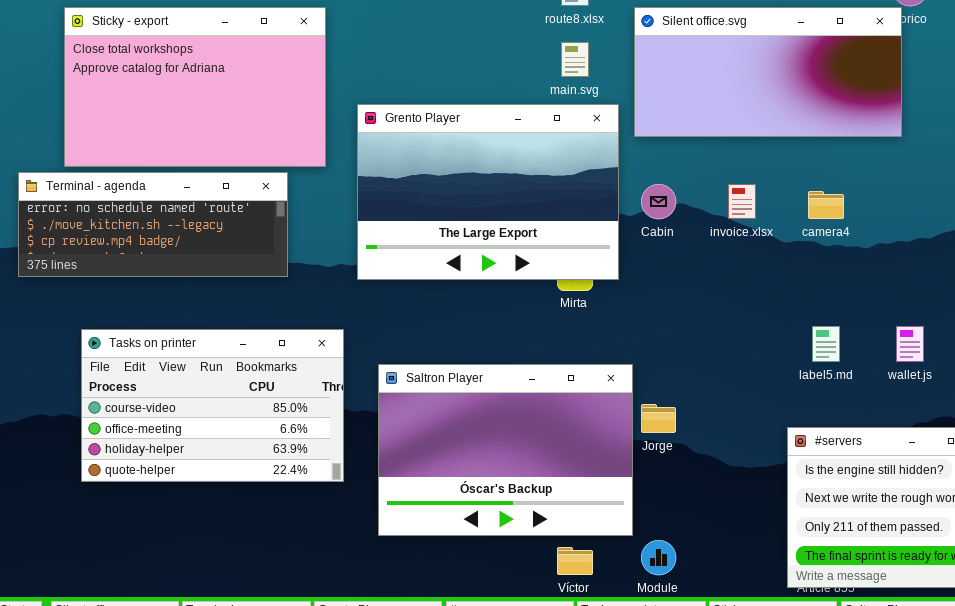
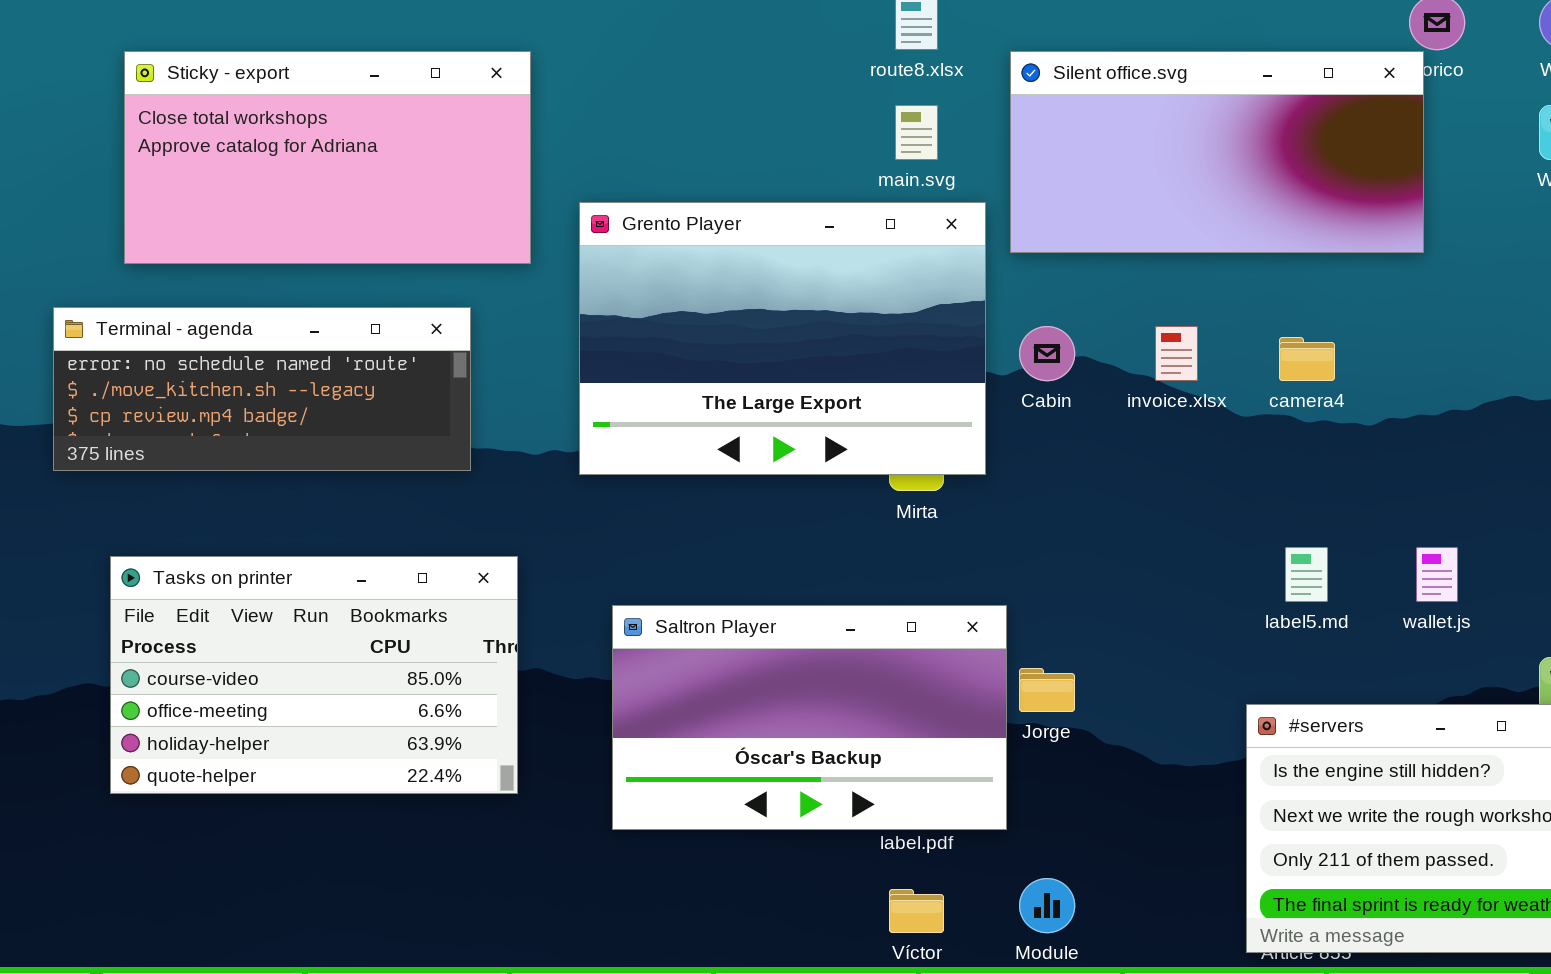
Sticky - export: [64,7,326,167] -> [124,51,531,264], resized
Tasks on printer: [81,329,344,482] -> [110,556,518,794], moved
Saltron Player: [378,364,633,536] -> [612,605,1007,830], resized

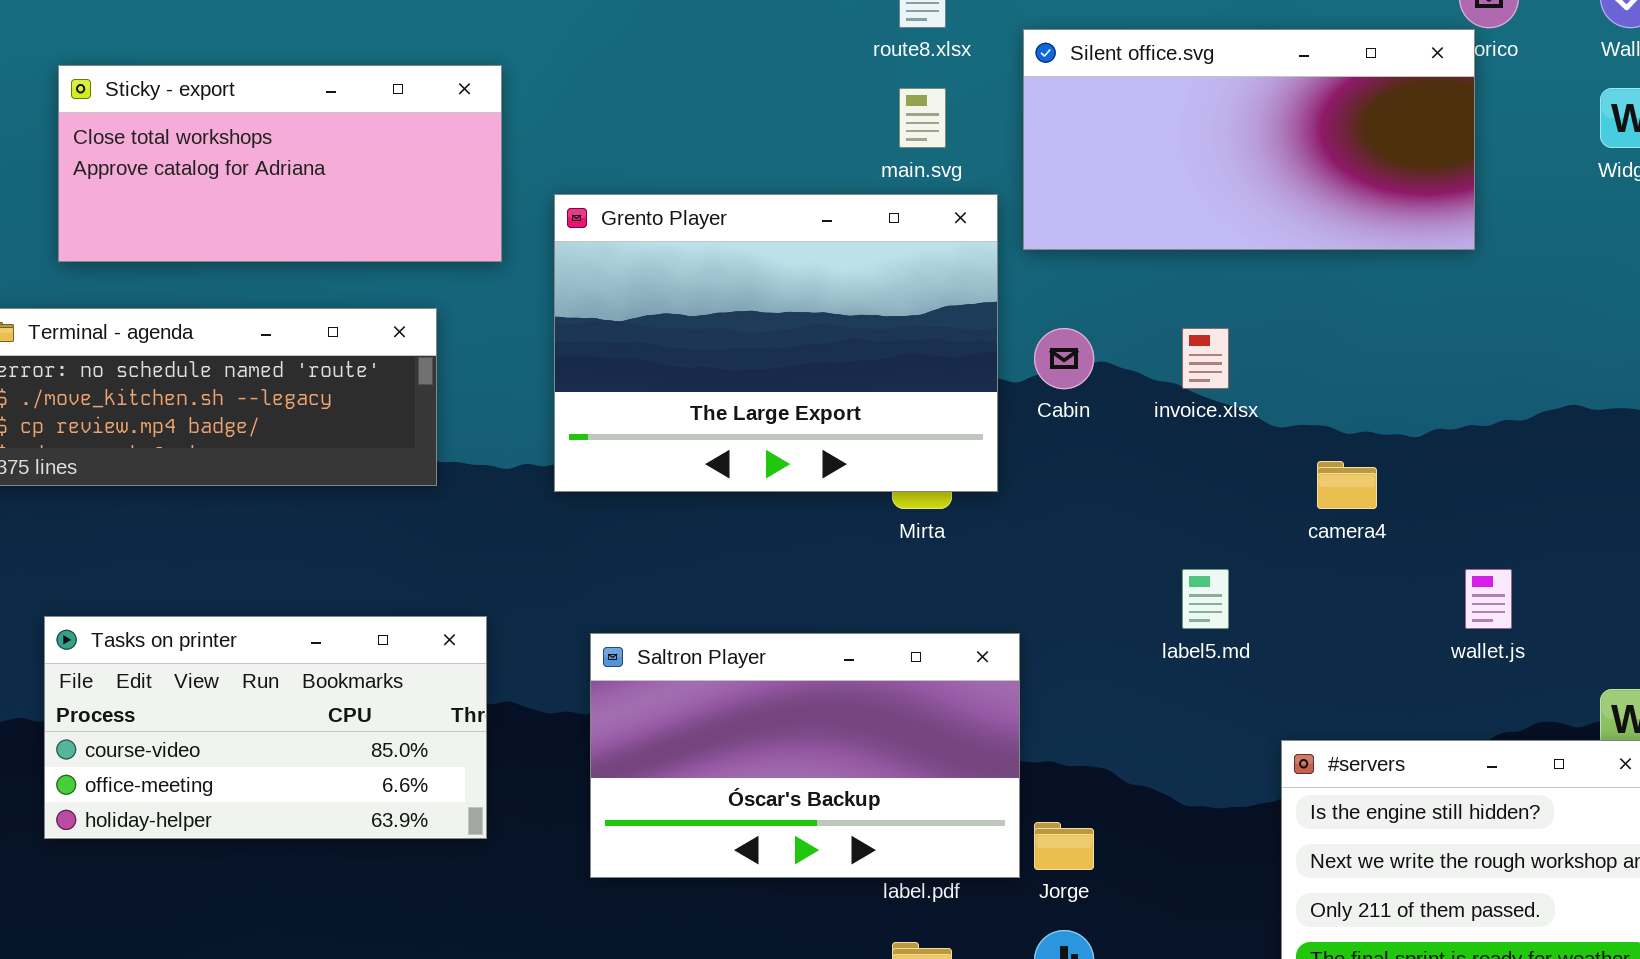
Sticky - export: [124,51,531,264] -> [58,65,502,262], resized
camera4: [1279,337,1335,381] -> [1317,461,1377,509], moved
label5.md: [1285,547,1328,602] -> [1182,569,1229,629], moved
Tasks on printer: [110,556,518,794] -> [44,616,487,839], resized
Jorge: [1019,668,1075,712] -> [1034,822,1094,870], moved

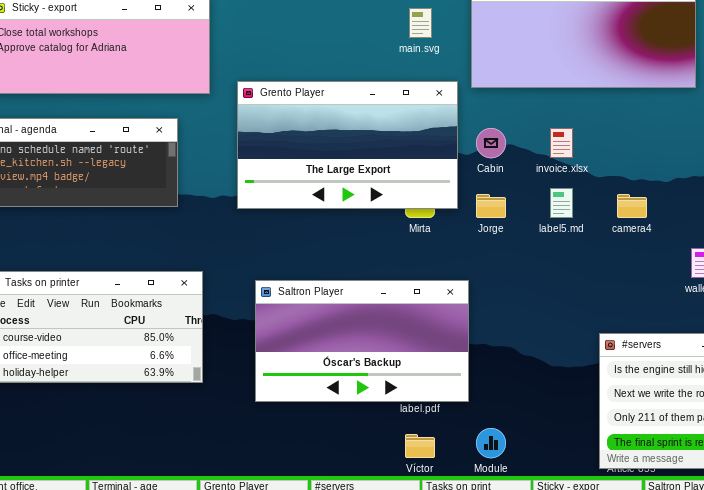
Grento Player: [554,194,998,492] -> [237,81,458,209], resized
label5.md: [1182,569,1229,629] -> [550,188,573,218], moved
Jorge: [1034,822,1094,870] -> [476,194,506,218], moved

